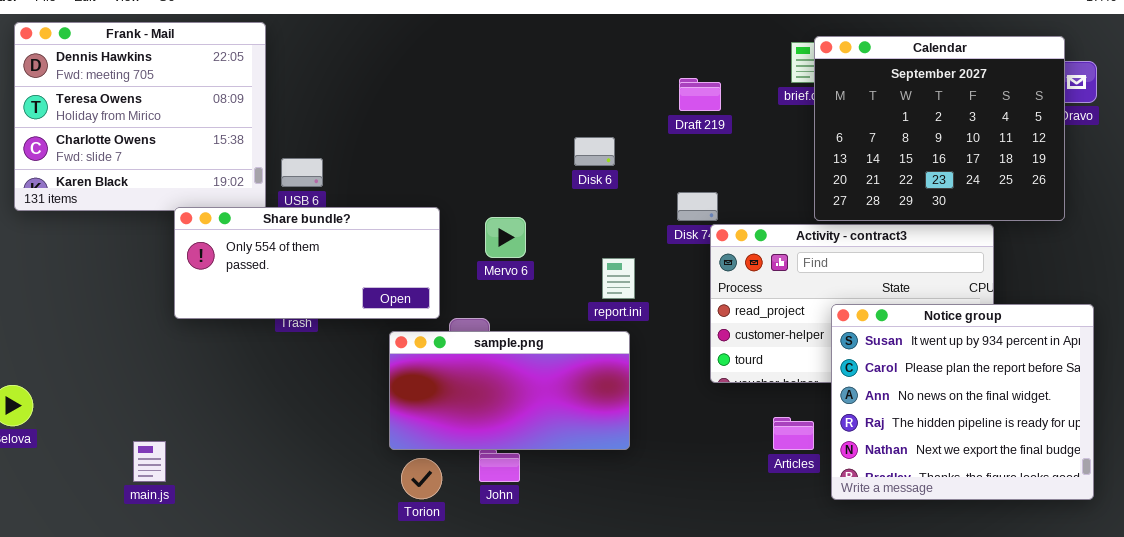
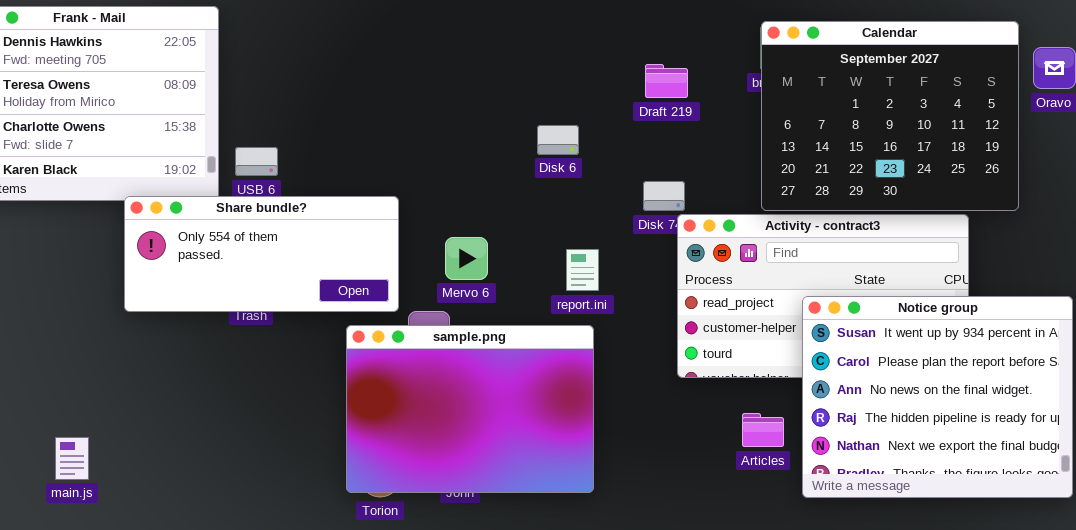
Calendar: [814,36,1065,221] -> [761,21,1019,211], moved
Mervo 6: [485,217,526,258] -> [445,237,488,280], moved
sample.png: [389,331,630,450] -> [346,325,594,493], resized
main.js: [133,441,166,482] -> [55,437,89,480], moved

